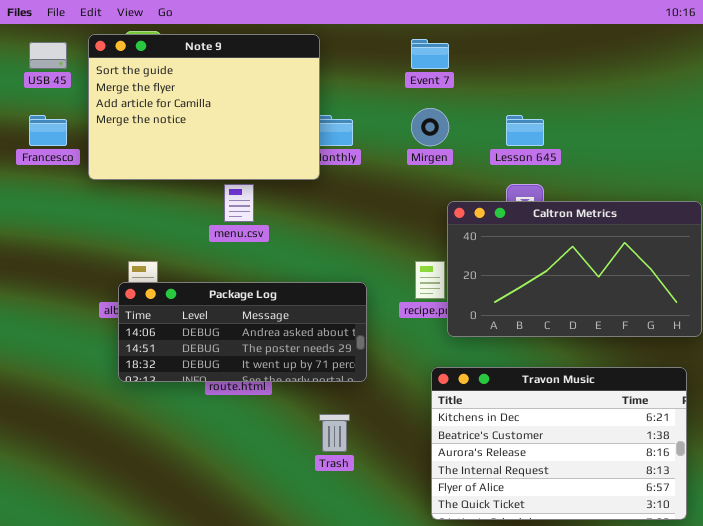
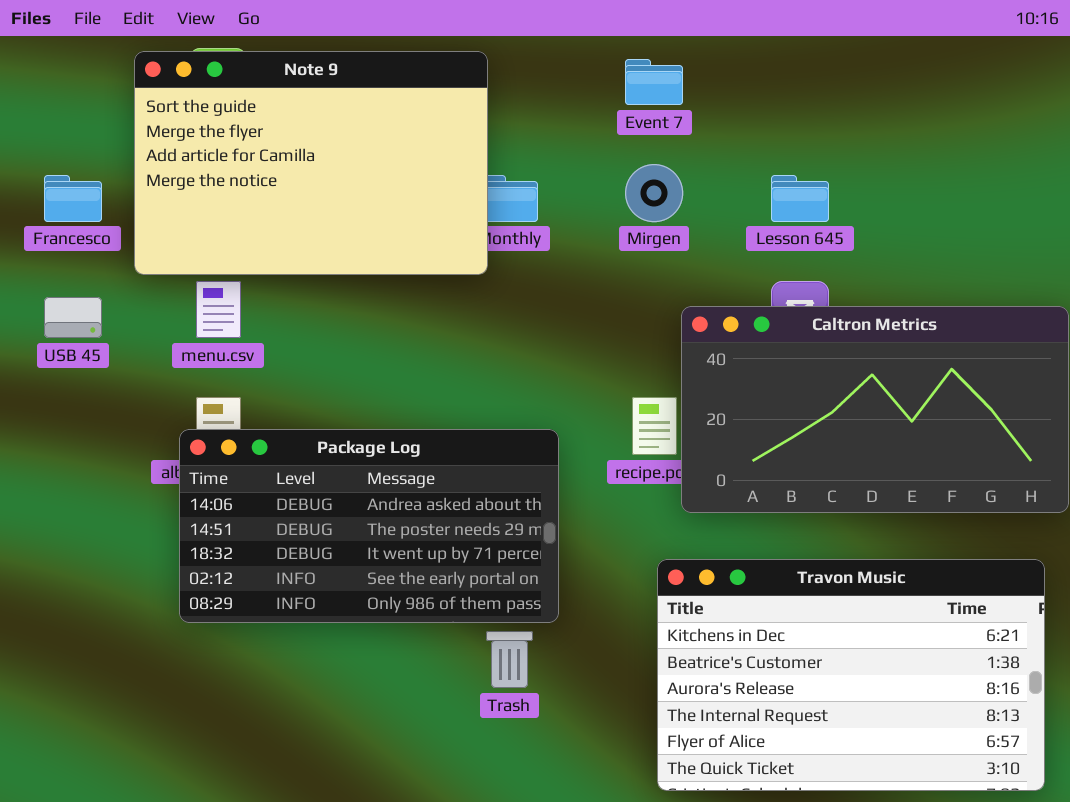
USB 45: [29,42,67,69] -> [44,297,102,338], moved
menu.csv: [224,184,254,222] -> [196,281,241,338], moved
Package Log: [118,282,367,382] -> [179,429,559,623], resized

